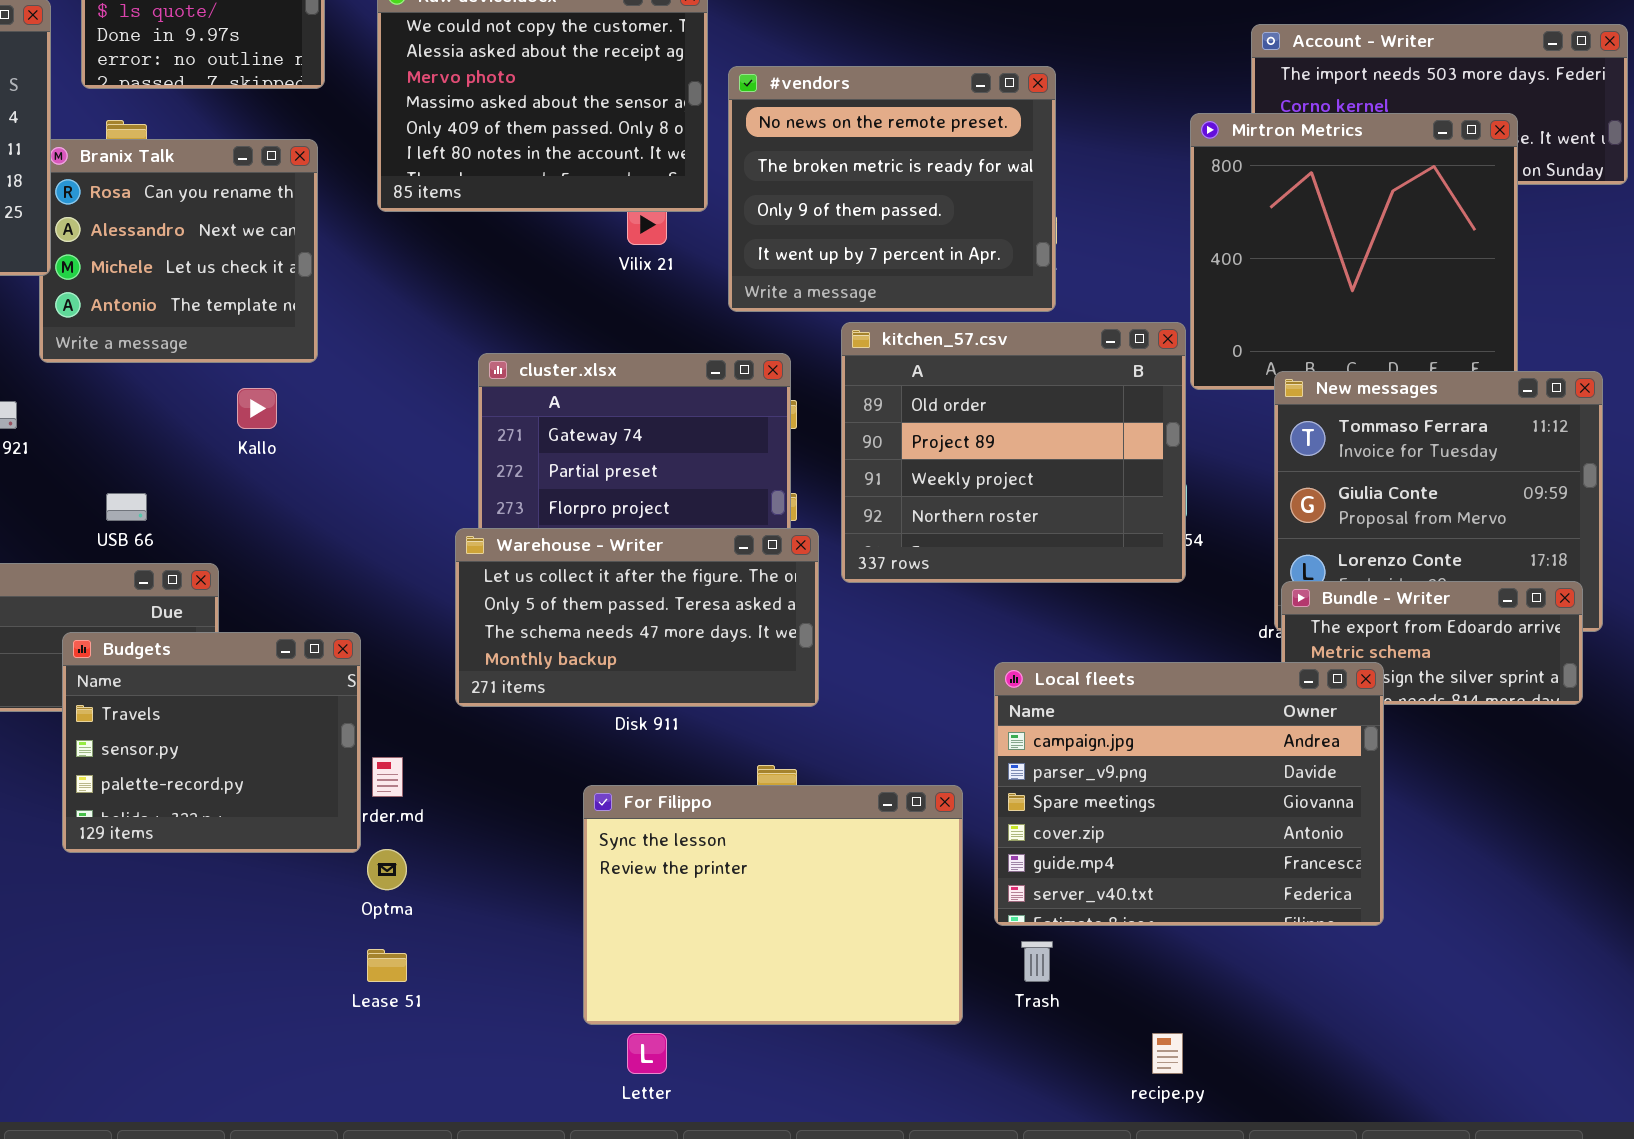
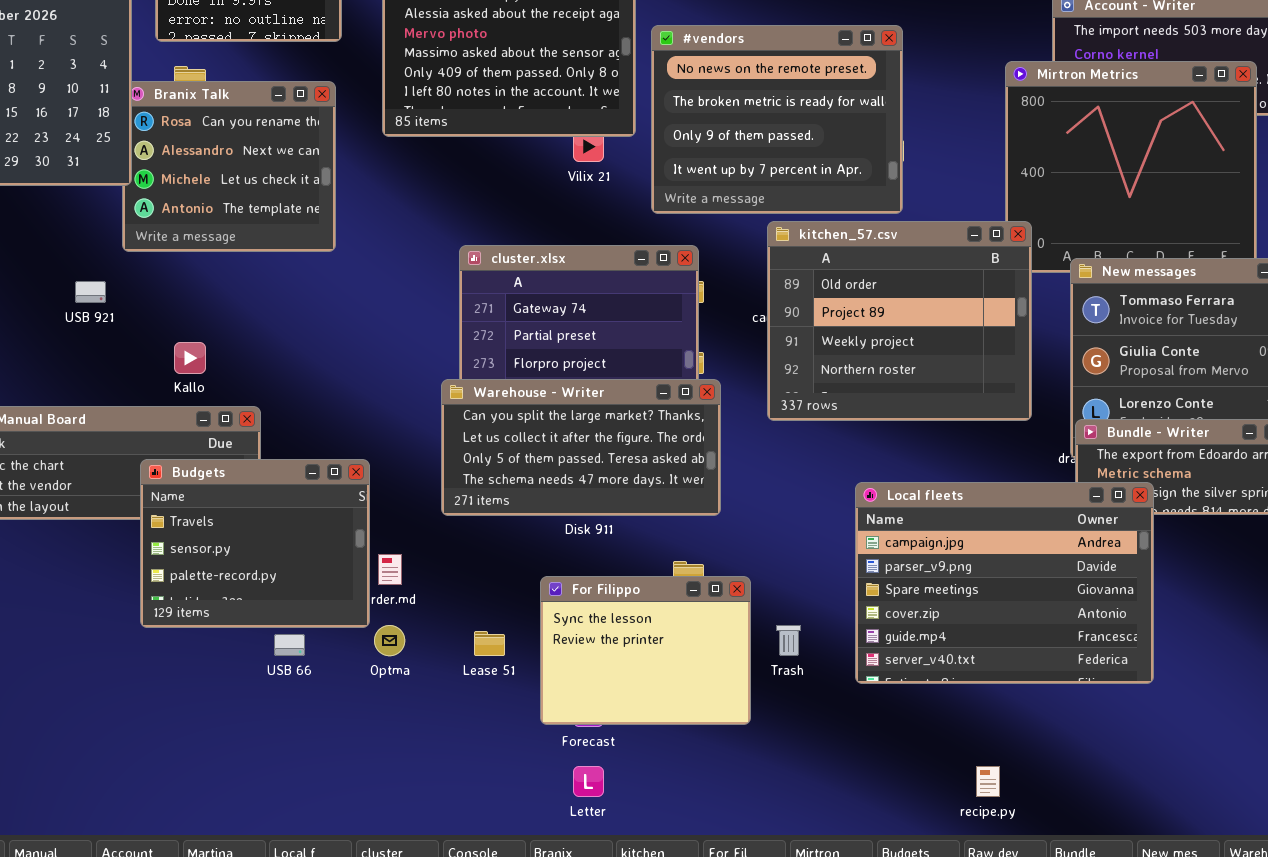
kitchen_57.csv: [841,322,1186,583] -> [767,221,1032,421], moved
Kallo: [237,388,277,429] -> [174,342,206,374], moved
USB 66: [106,493,147,521] -> [274,634,305,656], moved
Warehouse - Writer: [455,528,819,707] -> [441,379,721,516], scrolled up 1 row
For Filippo: [583,785,963,1025] -> [540,576,751,725], resized
Trash: [1021,941,1053,982] -> [776,625,801,656], moved
Lease 51: [367,949,407,982] -> [474,631,505,656], moved

